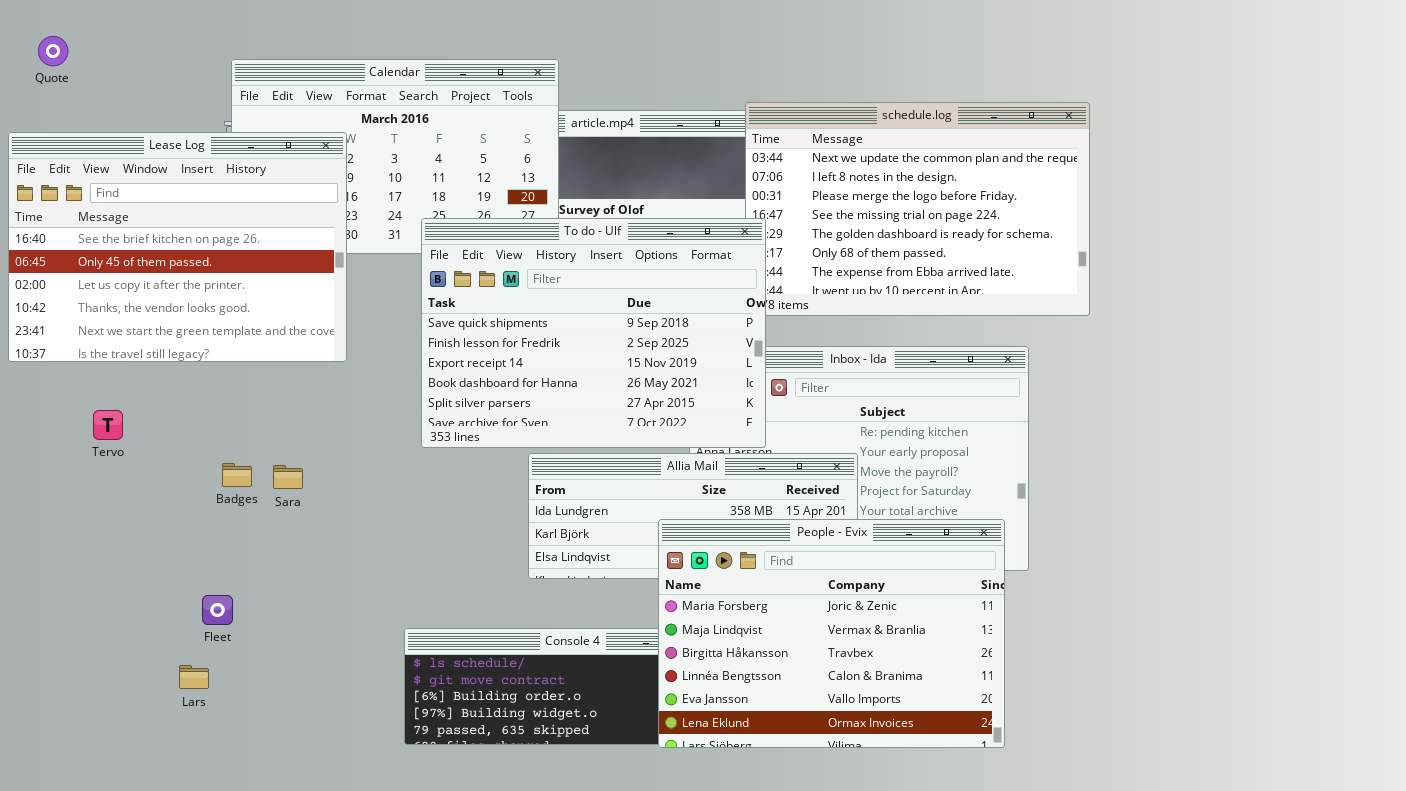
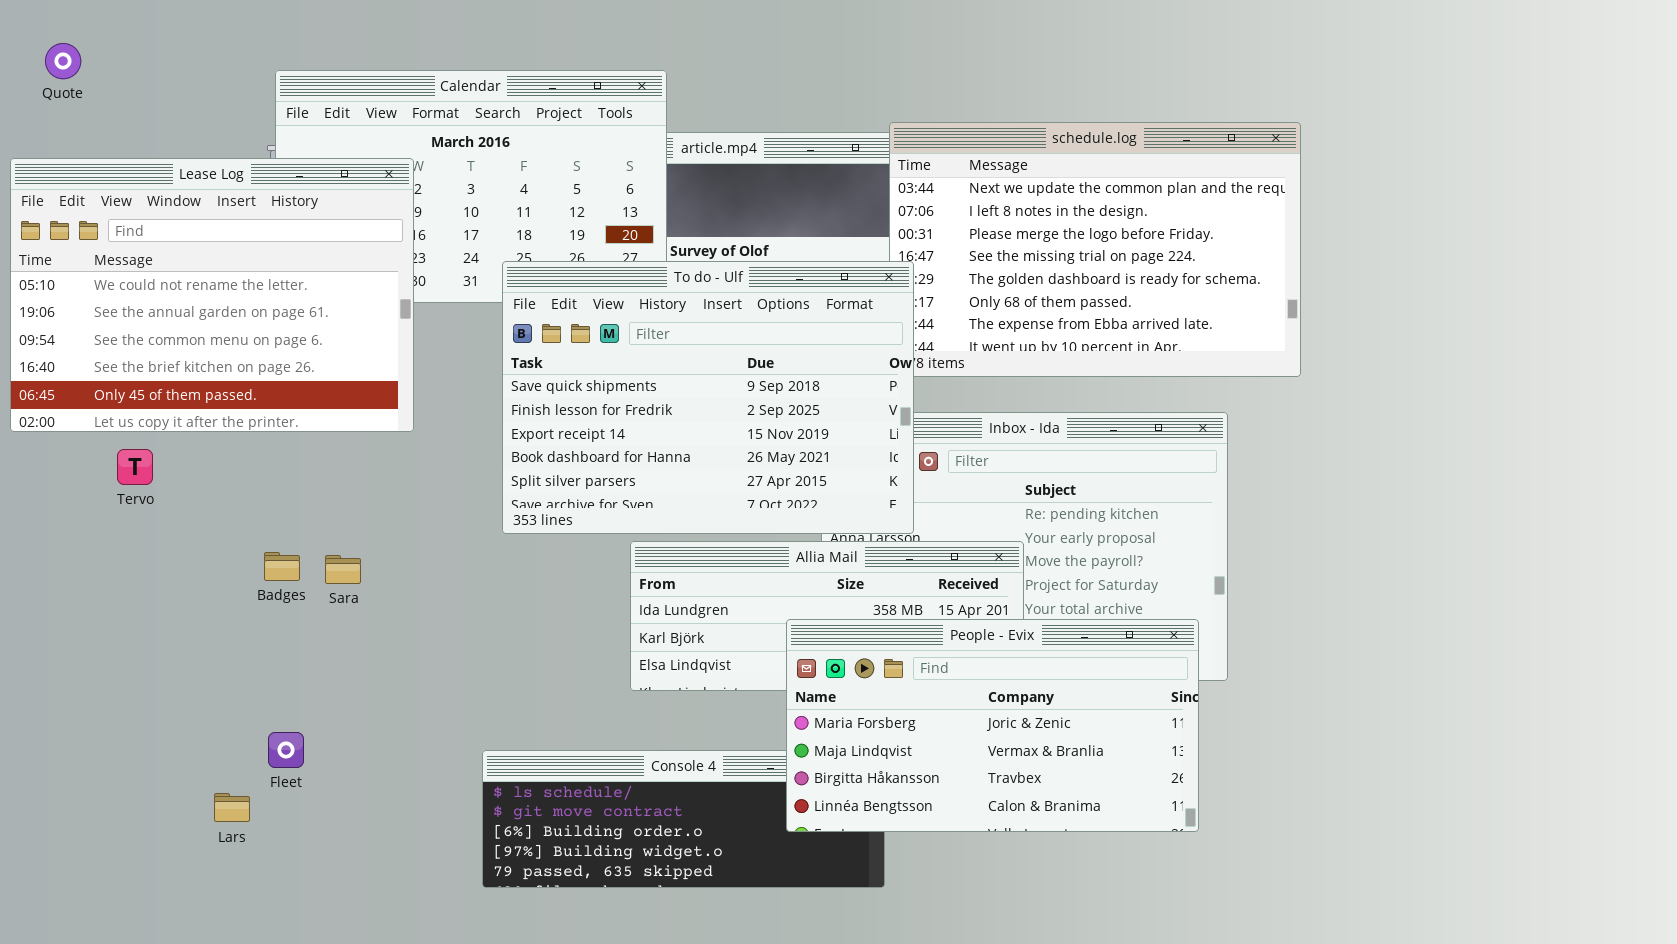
Lease Log: [8,132,347,362] -> [10,158,414,432], scrolled up 3 rows
Tervo: [93,410,123,440] -> [117,449,153,485], moved
People - Evix: [658,519,1005,748] -> [786,619,1199,832], resized
Fleet: [202,595,233,625] -> [268,732,304,768], moved

